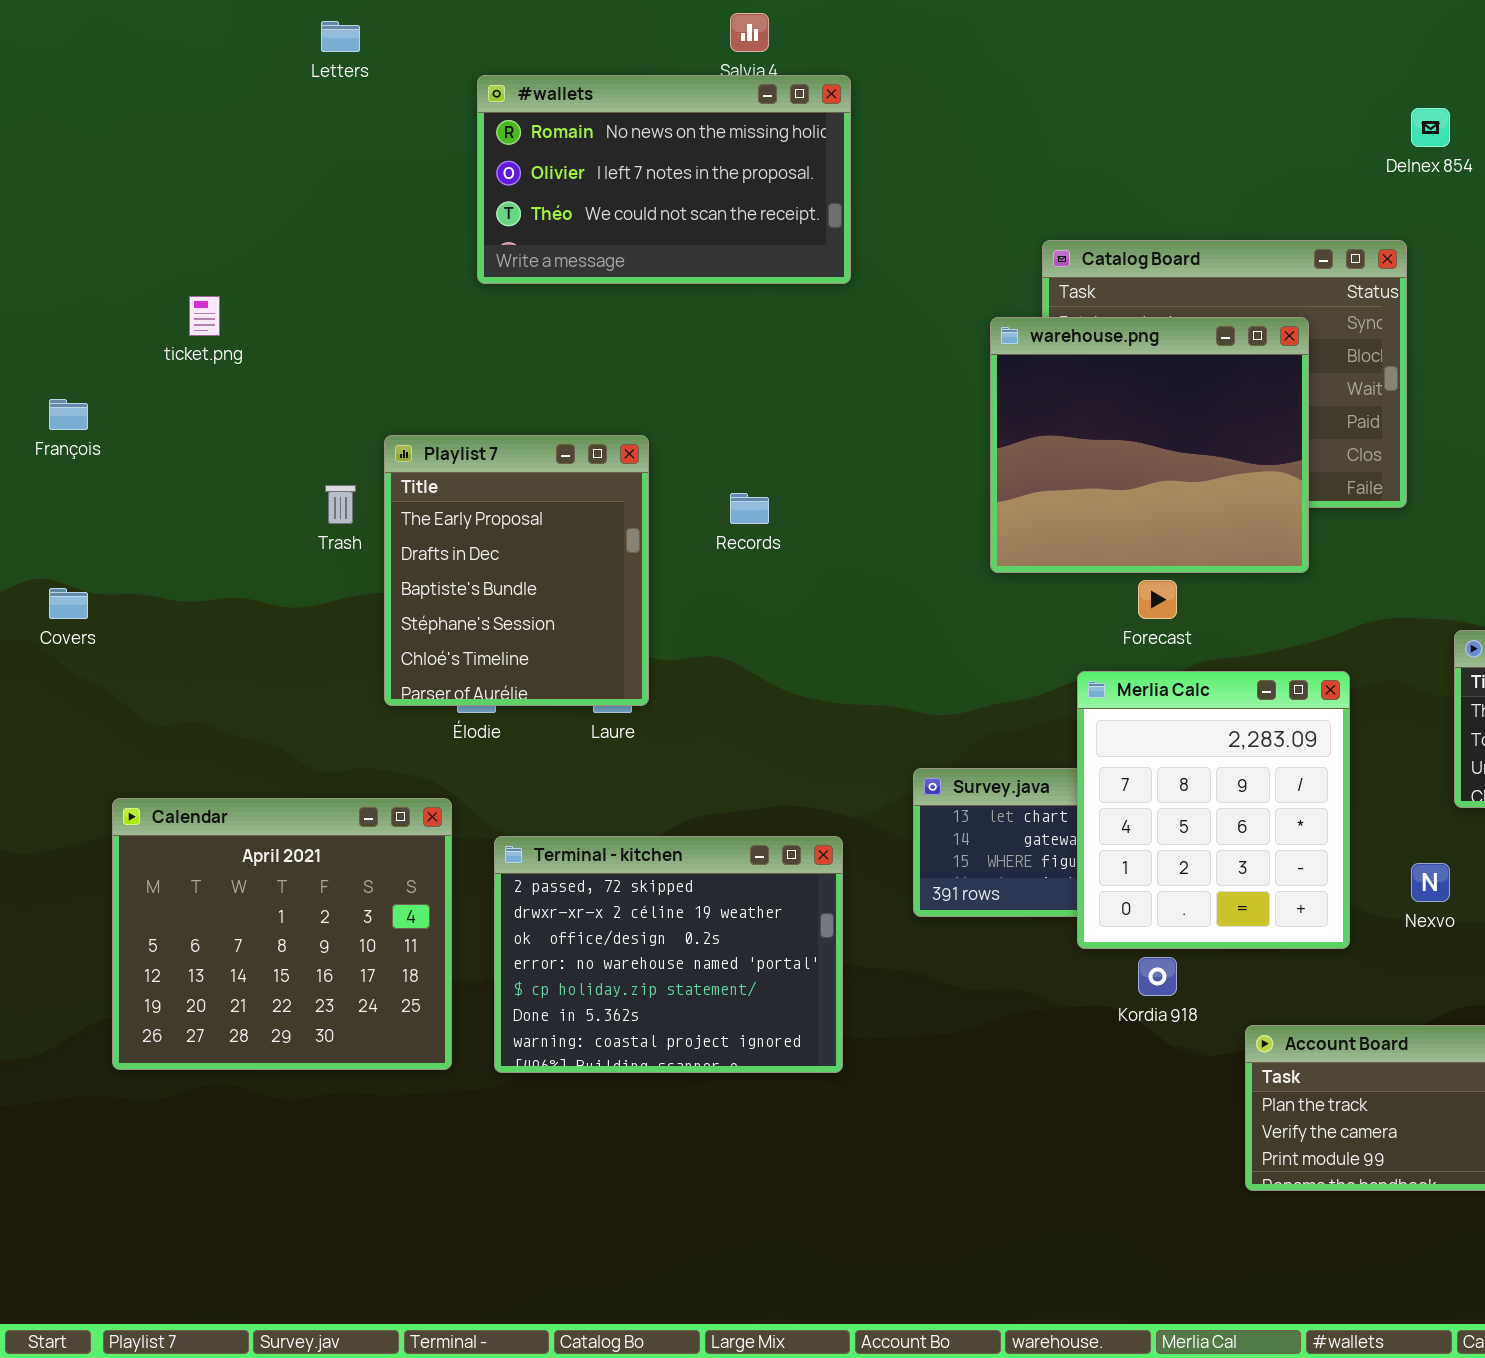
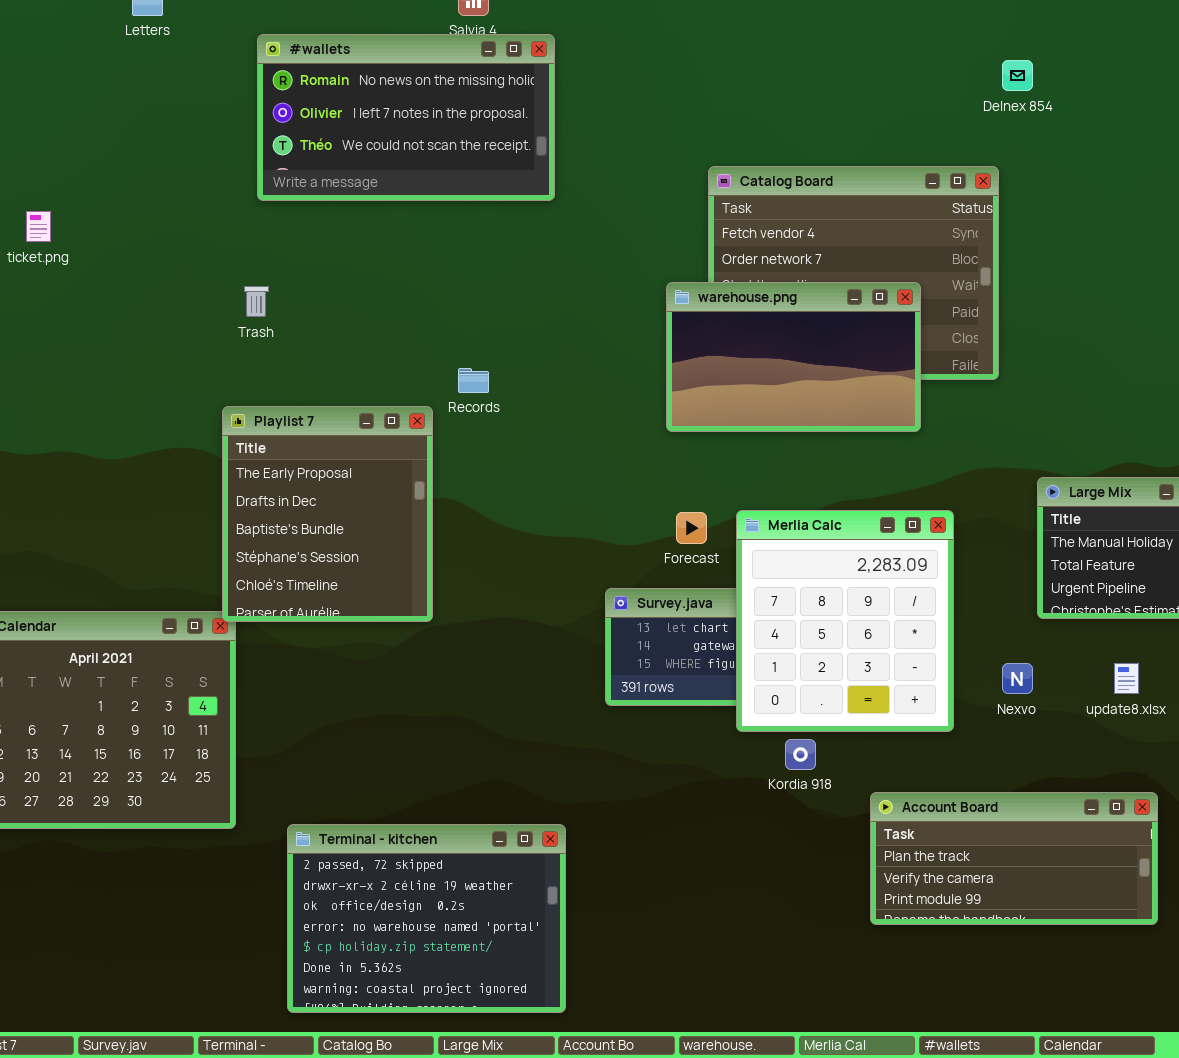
warehouse.png: [990,317,1309,573] -> [666,282,921,432], resized
Playlist 7: [384,435,649,706] -> [222,406,433,622], moved
Trash: [325,485,356,524] -> [244,286,269,317], moved
Forecast: [1138,580,1177,619] -> [676,512,707,544], moved
Terminal - kitchen: [494,836,843,1073] -> [287,824,566,1013], moved

